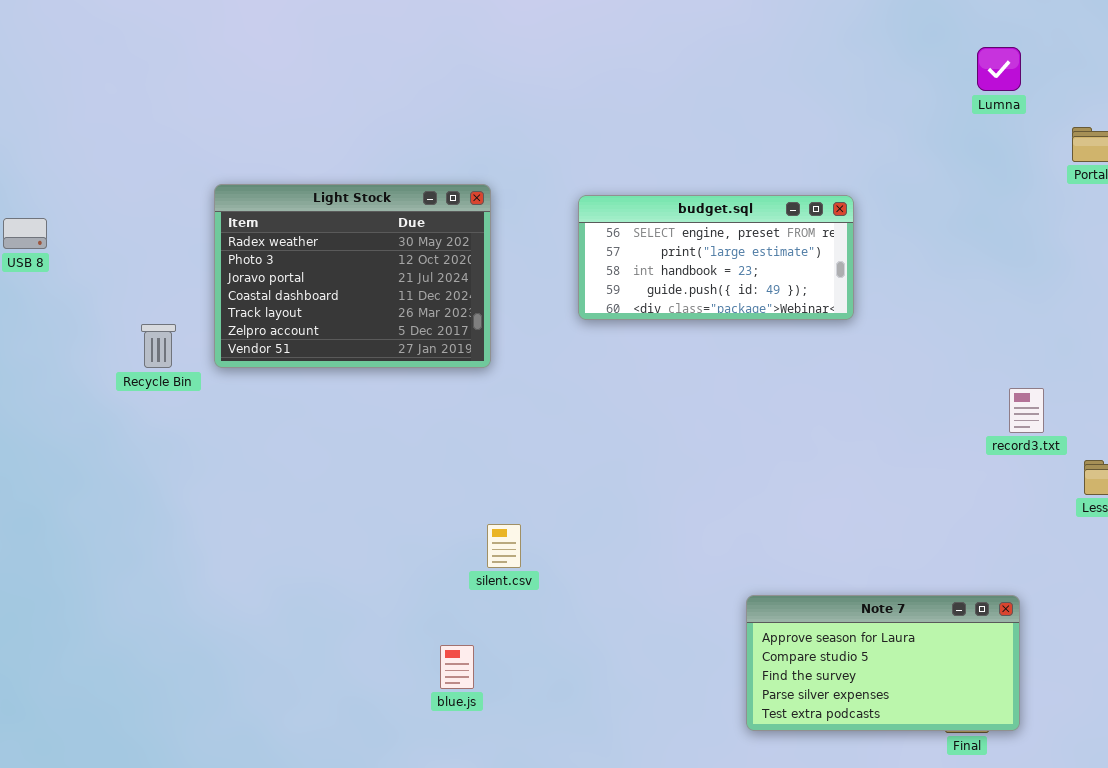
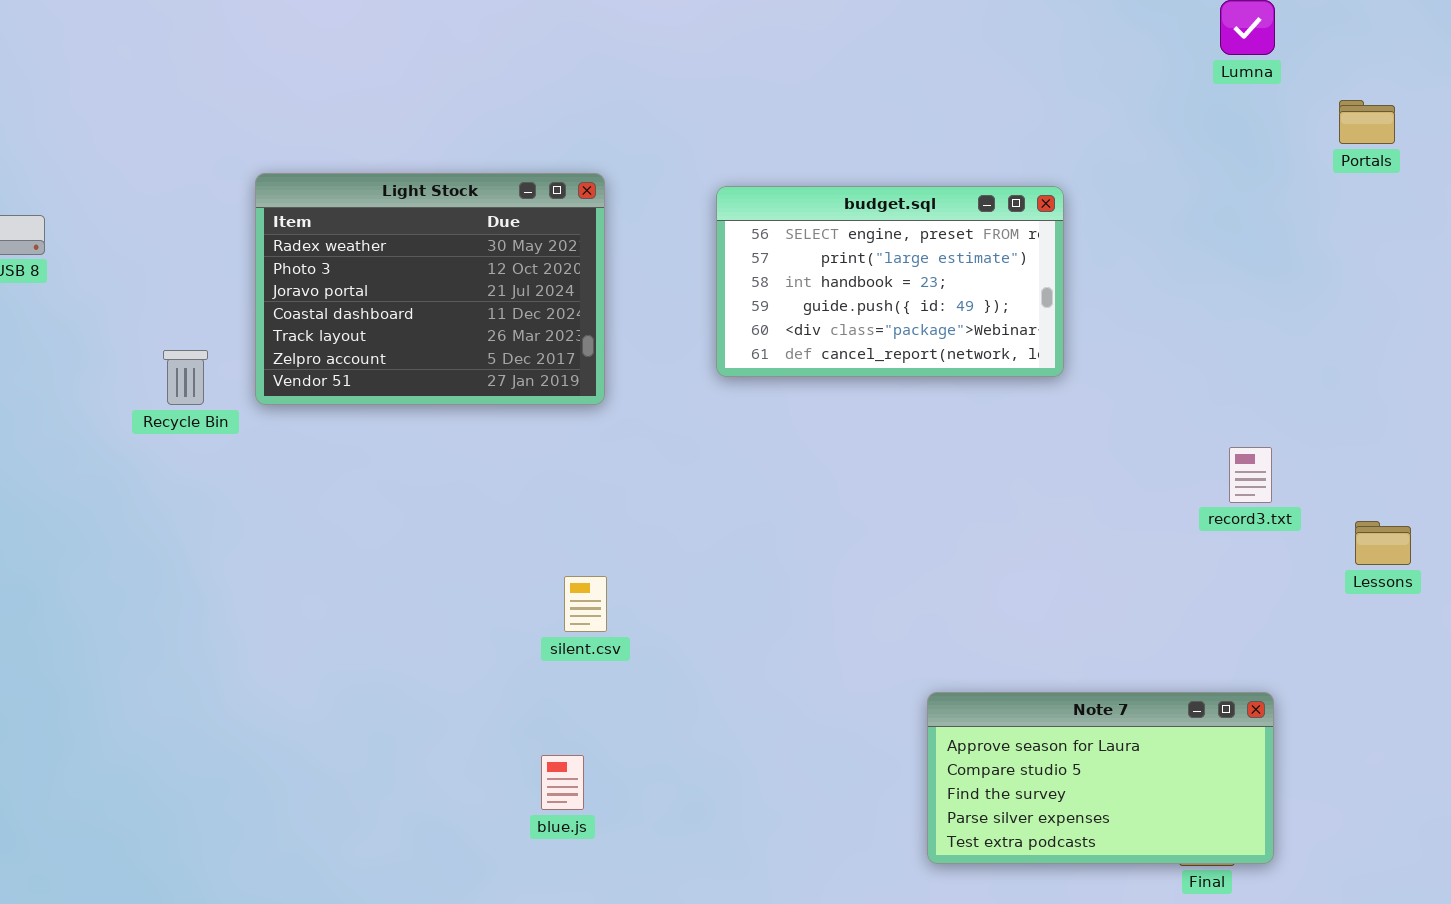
budget.sql: [578,195,854,320] -> [716,186,1064,377], resized
record3.txt: [1009,388,1044,433] -> [1229,447,1272,503], moved
silent.csv: [487,524,521,568] -> [564,576,607,632], moved

